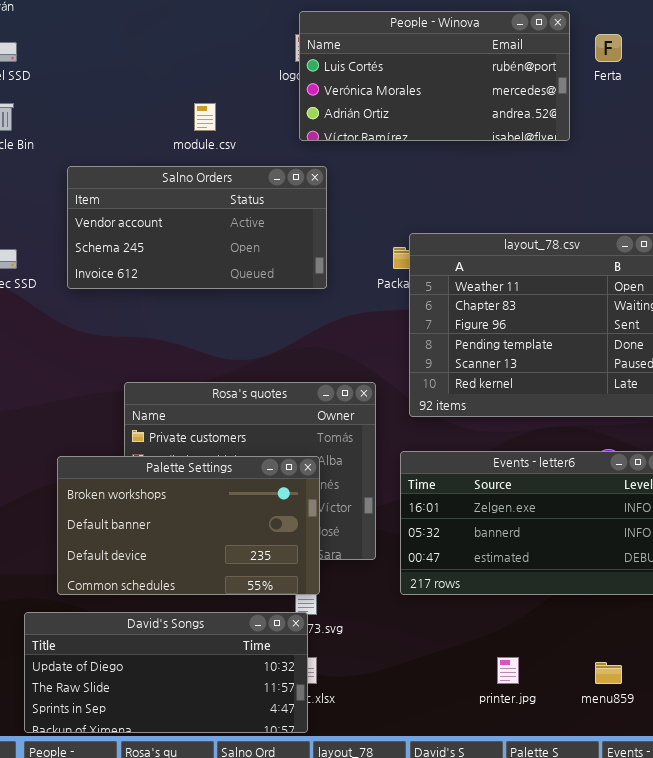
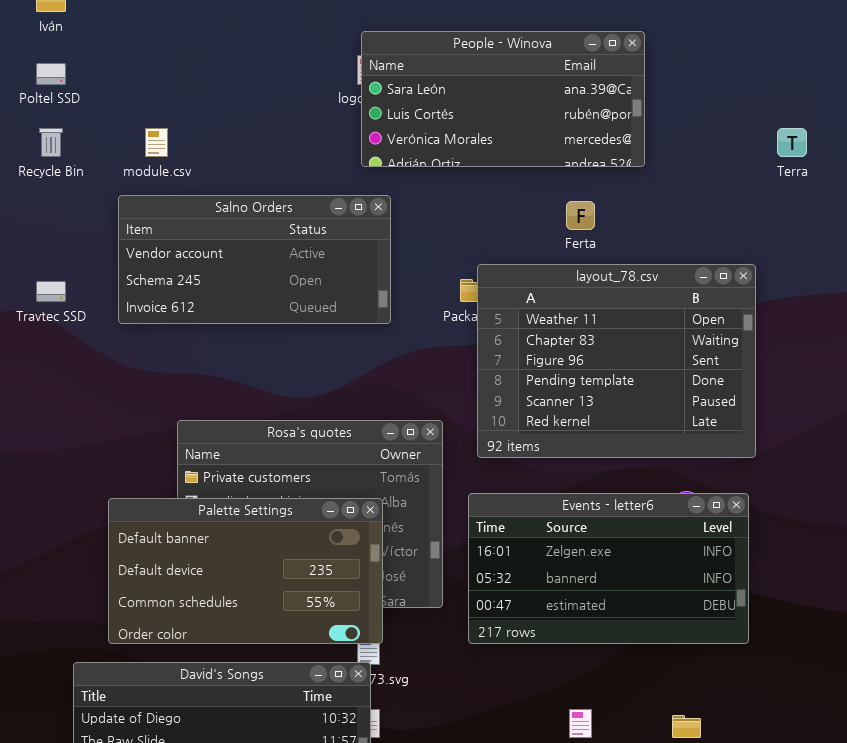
People - Winova: [299,11,570,141] -> [361,31,645,167], scrolled up 1 row
Ferta: [595,34,622,62] -> [566,201,595,230], moved
module.csv: [194,103,216,131] -> [145,128,168,157], moved
Palette Settings: [57,456,320,595] -> [108,498,383,644], scrolled down 1 row

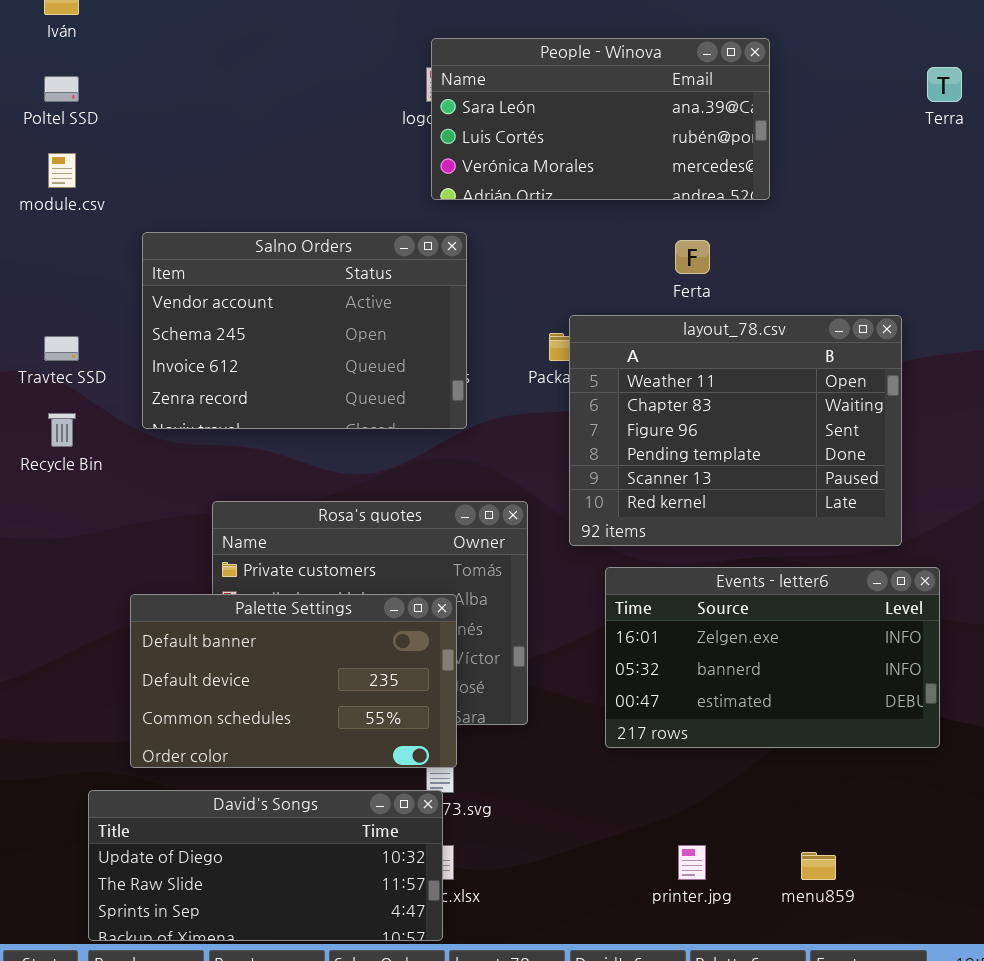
Recycle Bin: [39,128,63,157] -> [48,413,76,447], moved
module.csv: [145,128,168,157] -> [48,153,76,188], moved
Terra: [777,128,807,157] -> [927,67,962,102], moved
Salno Orders: [118,195,391,324] -> [142,232,467,429], resized
Events - letter6: [468,493,749,644] -> [605,567,940,748], moved

